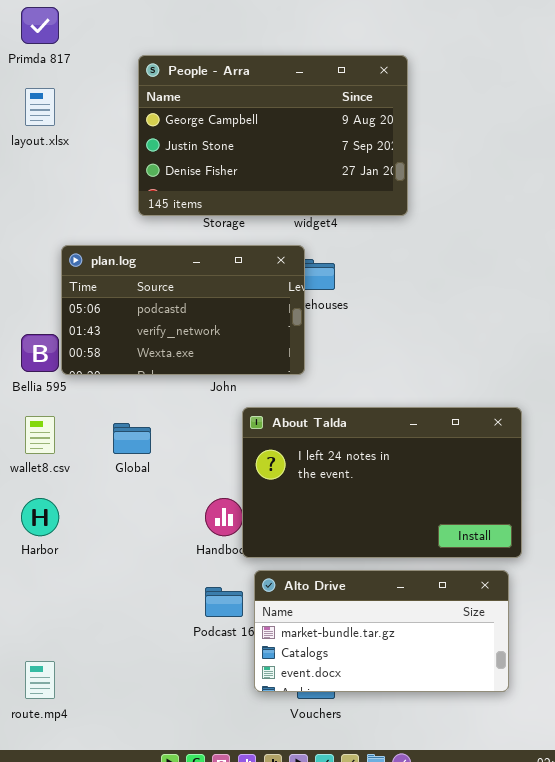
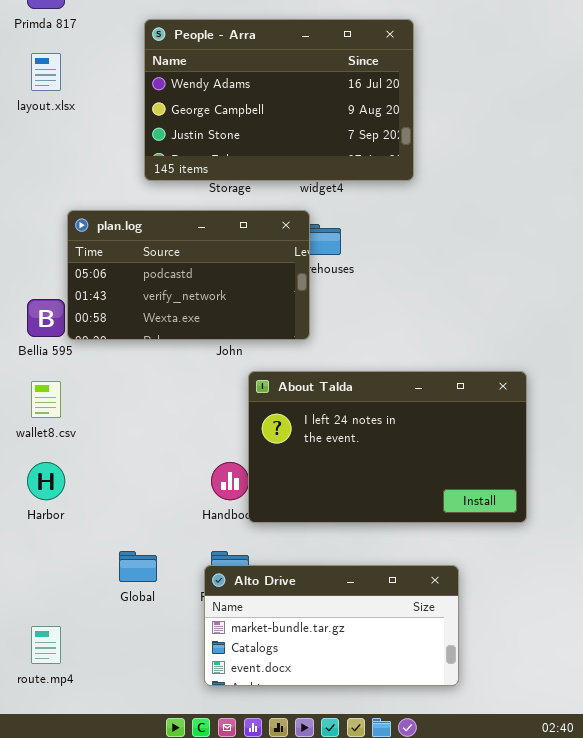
People - Arra: [138,55,408,216] -> [144,19,414,181], scrolled up 1 row
Global: [113,423,151,454] -> [119,551,157,582], moved
Alto Drive: [254,570,509,692] -> [204,565,459,686], moved

